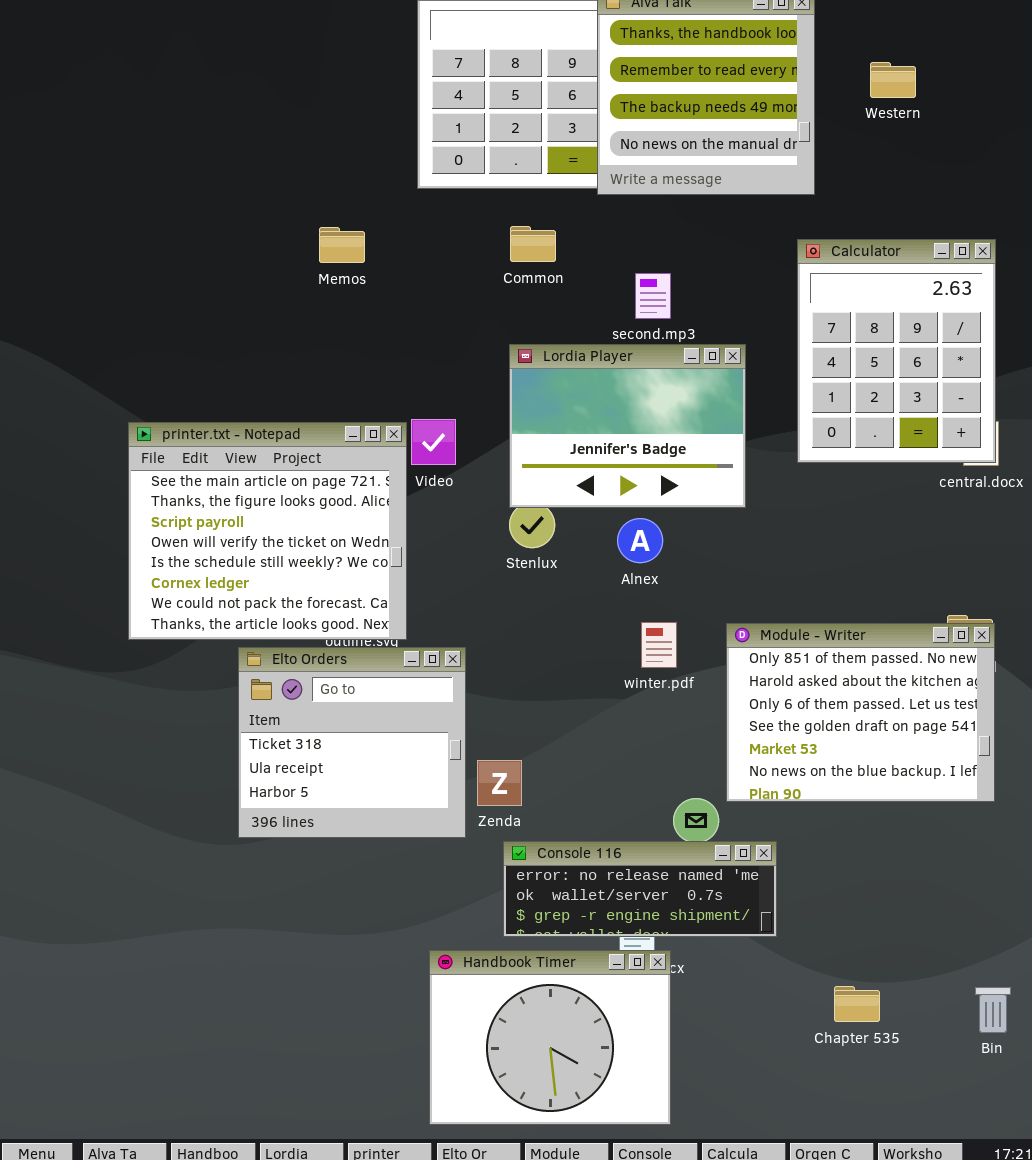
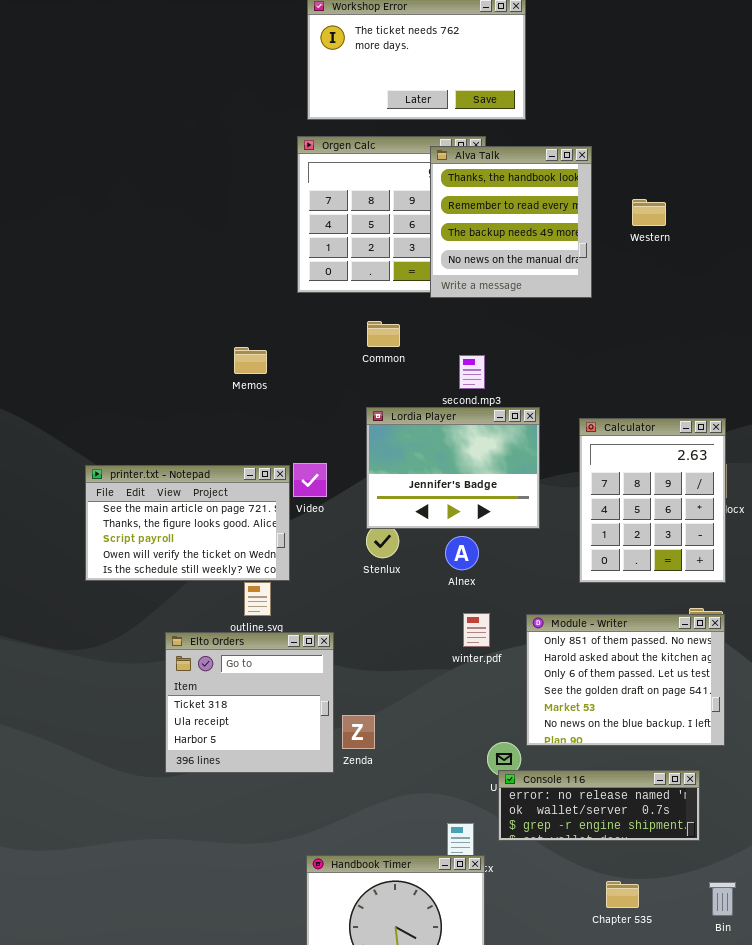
Memos: [319,227,365,263] -> [234,347,267,374], moved
Calculator: [797,239,996,463] -> [579,418,726,583], moved
printer.txt - Notepad: [128,422,407,640] -> [85,465,290,581], resized
Console 116: [503,841,777,937] -> [498,770,700,841], moved

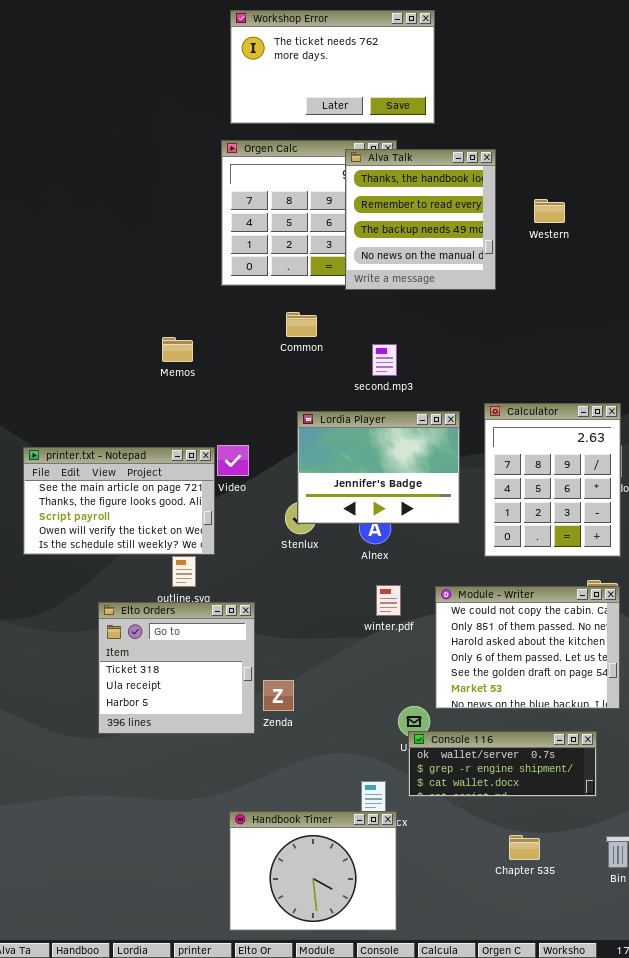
Lordia Player: [366,407,540,529] -> [297,411,460,524], moved
Module - Writer: [526,614,725,746] -> [435,586,620,709], scrolled up 1 row
Console 116: [498,770,700,841] -> [408,731,597,797], scrolled down 1 row

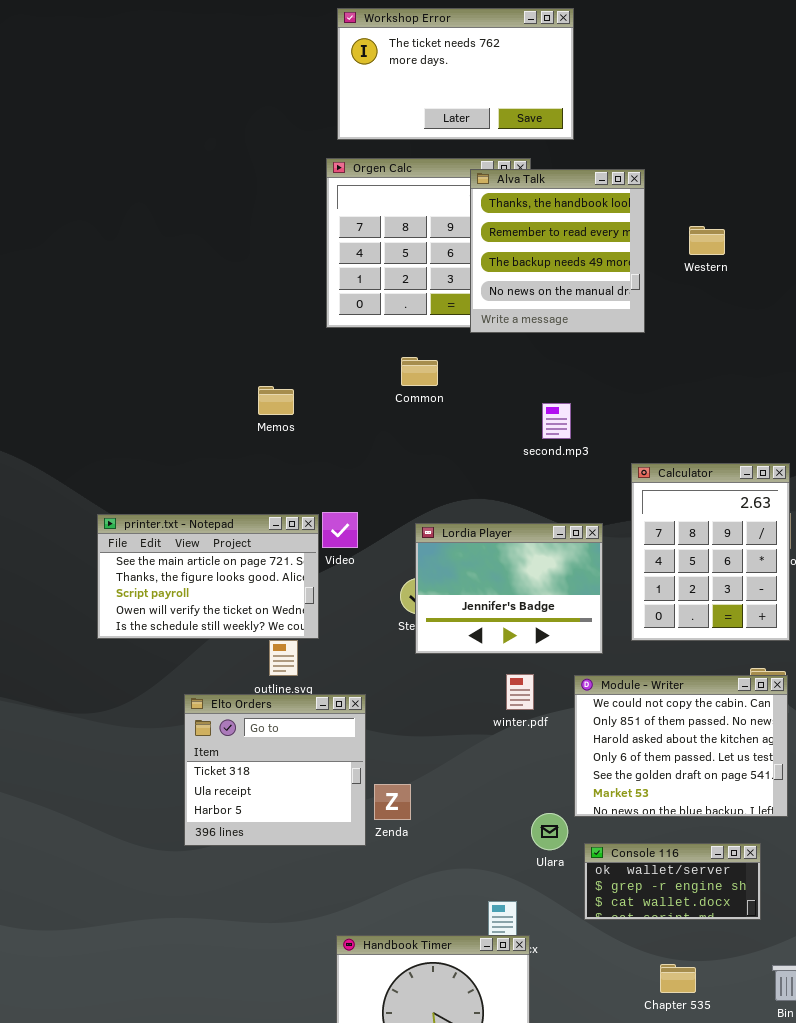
second.mp3: [372,344,397,376] -> [542,403,571,439], moved
Lordia Player: [297,411,460,524] -> [415,523,603,654], moved
Console 116: [408,731,597,797] -> [584,843,761,920], resized

